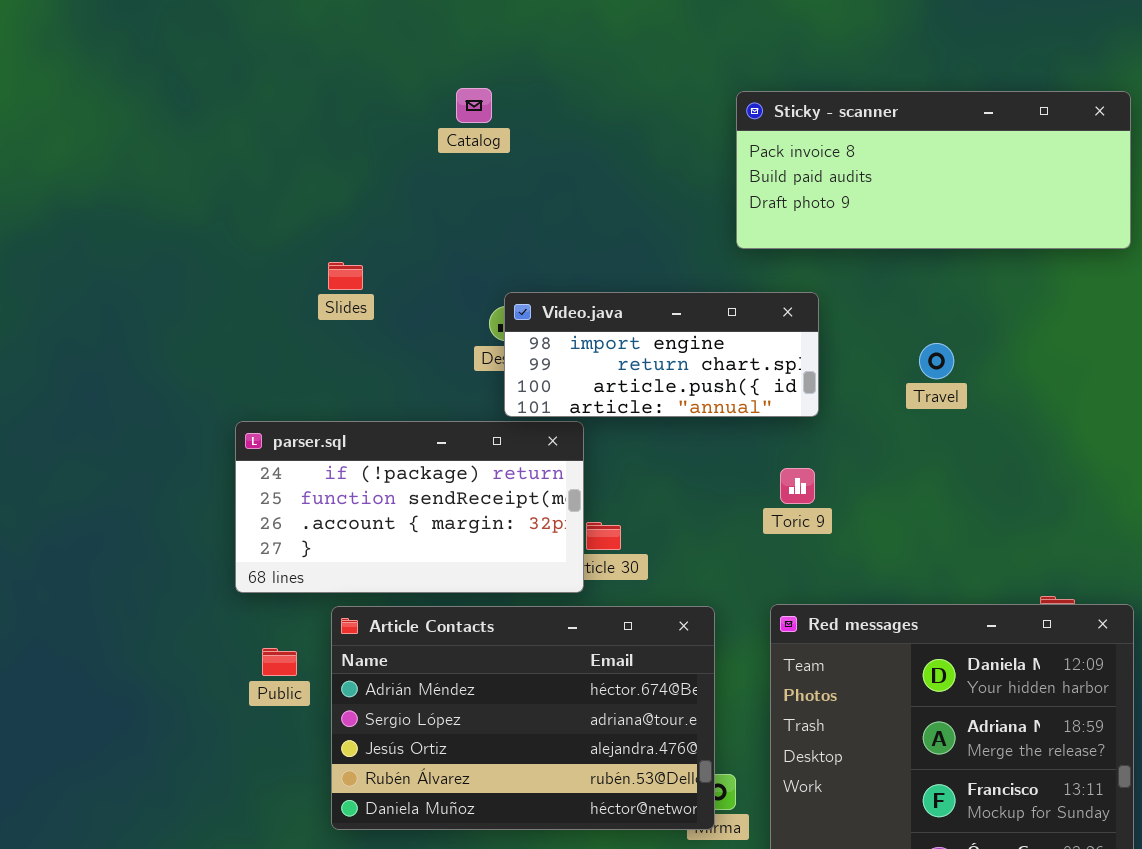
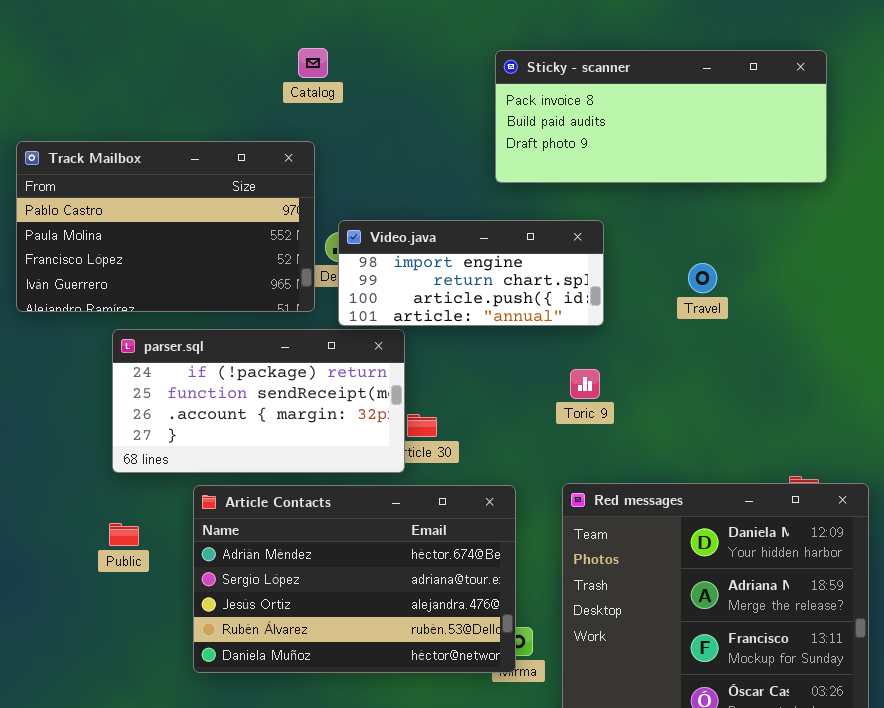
Sticky - scanner: [736,91,1131,249] -> [495,50,827,183], moved
Track Mailbox: none -> [16,141,315,312], opened
Public: [262,648,297,676] -> [109,523,139,546], moved

